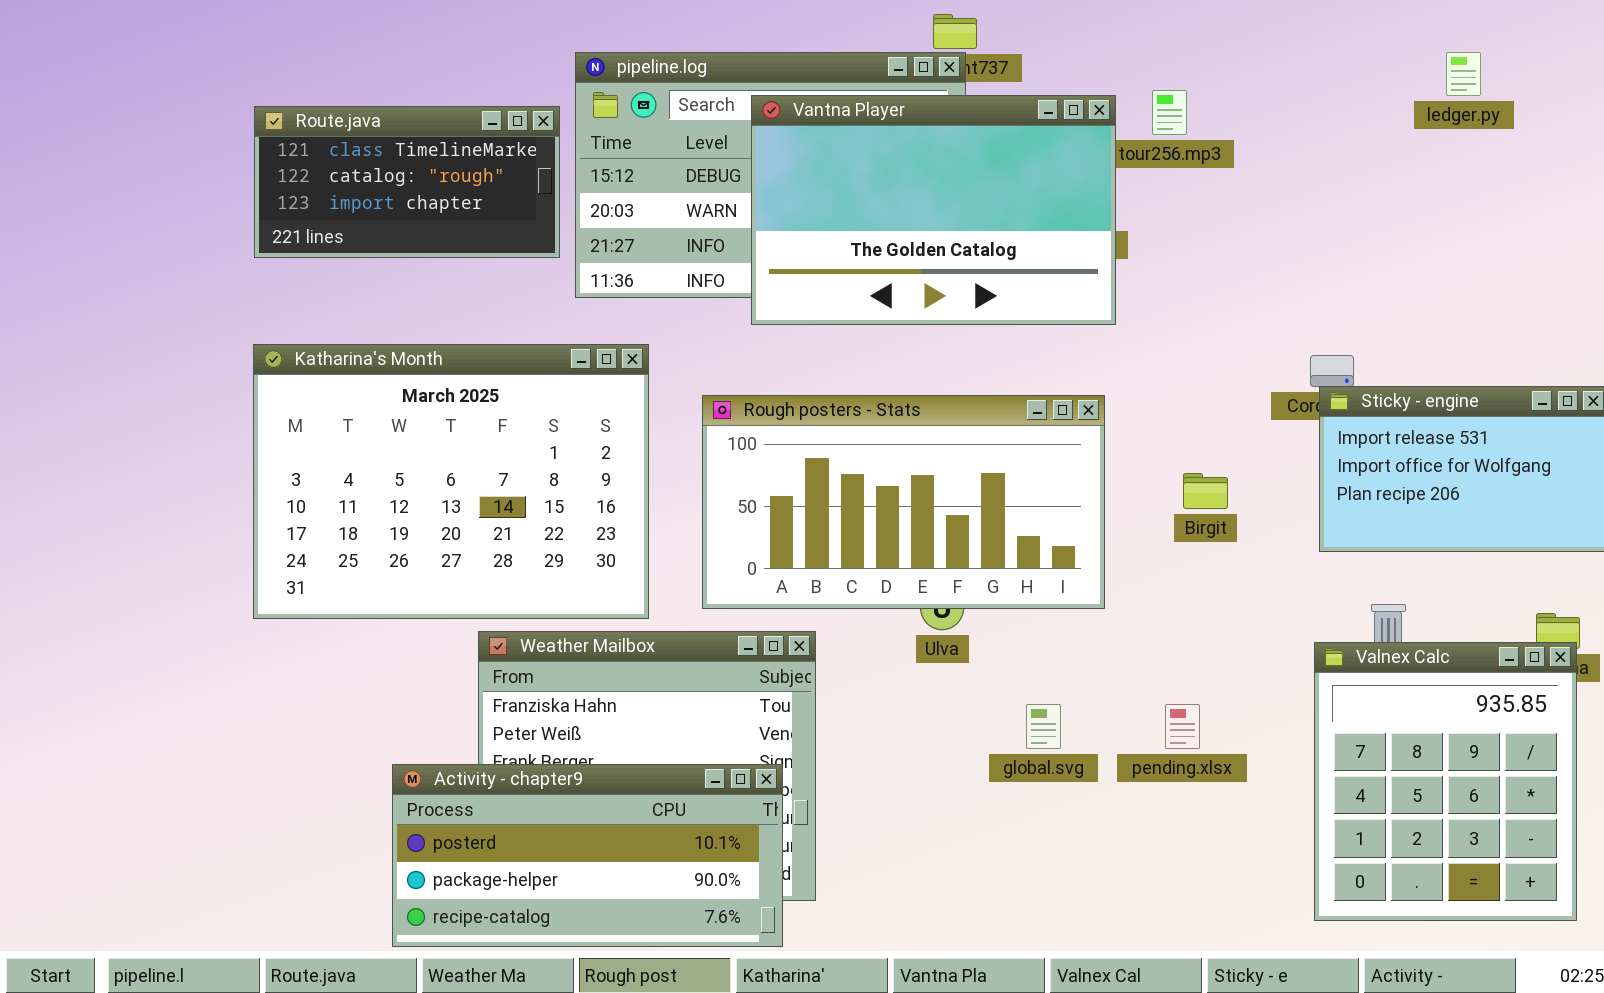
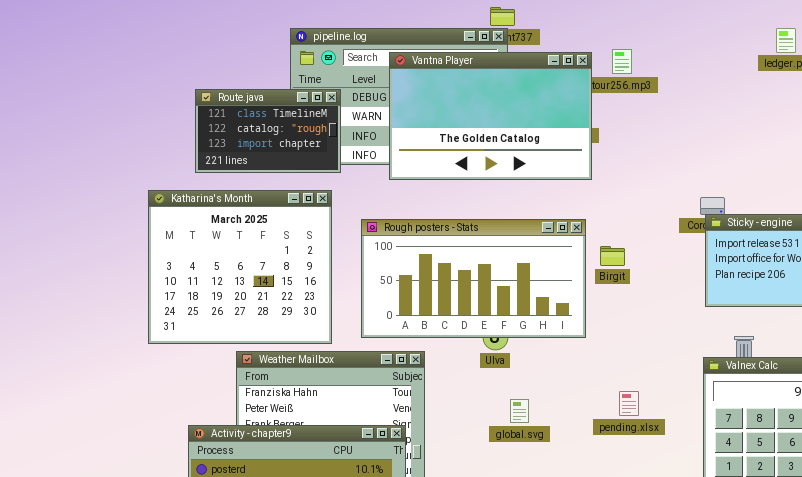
Route.java: [254,106,560,258] -> [195,89,341,173], moved, resized
Katharina's Month: [253,344,649,619] -> [148,190,332,344], resized
Birgit: [1183,473,1228,509] -> [600,246,625,266], moved
global.svg: [1026,704,1061,749] -> [510,399,529,423], moved

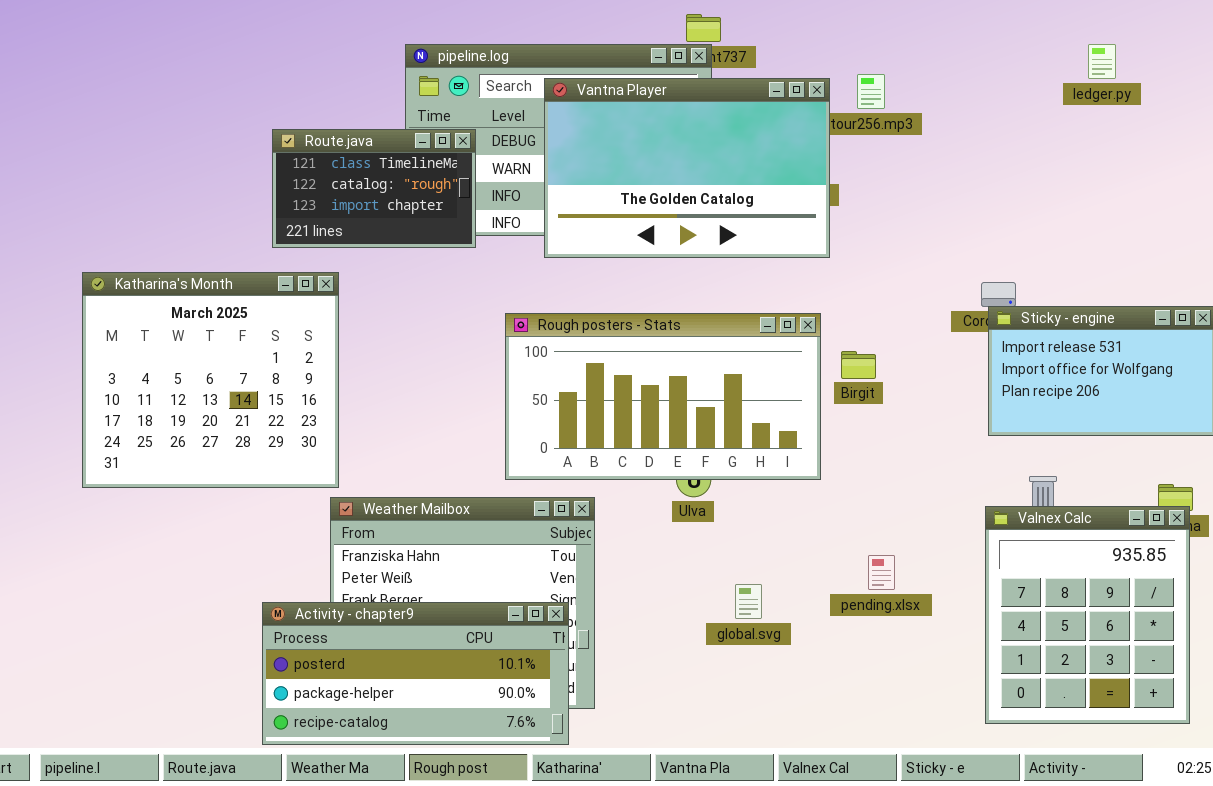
Katharina's Month: [148,190,332,344] -> [82,272,339,488], moved
global.svg: [510,399,529,423] -> [735,584,762,619], moved

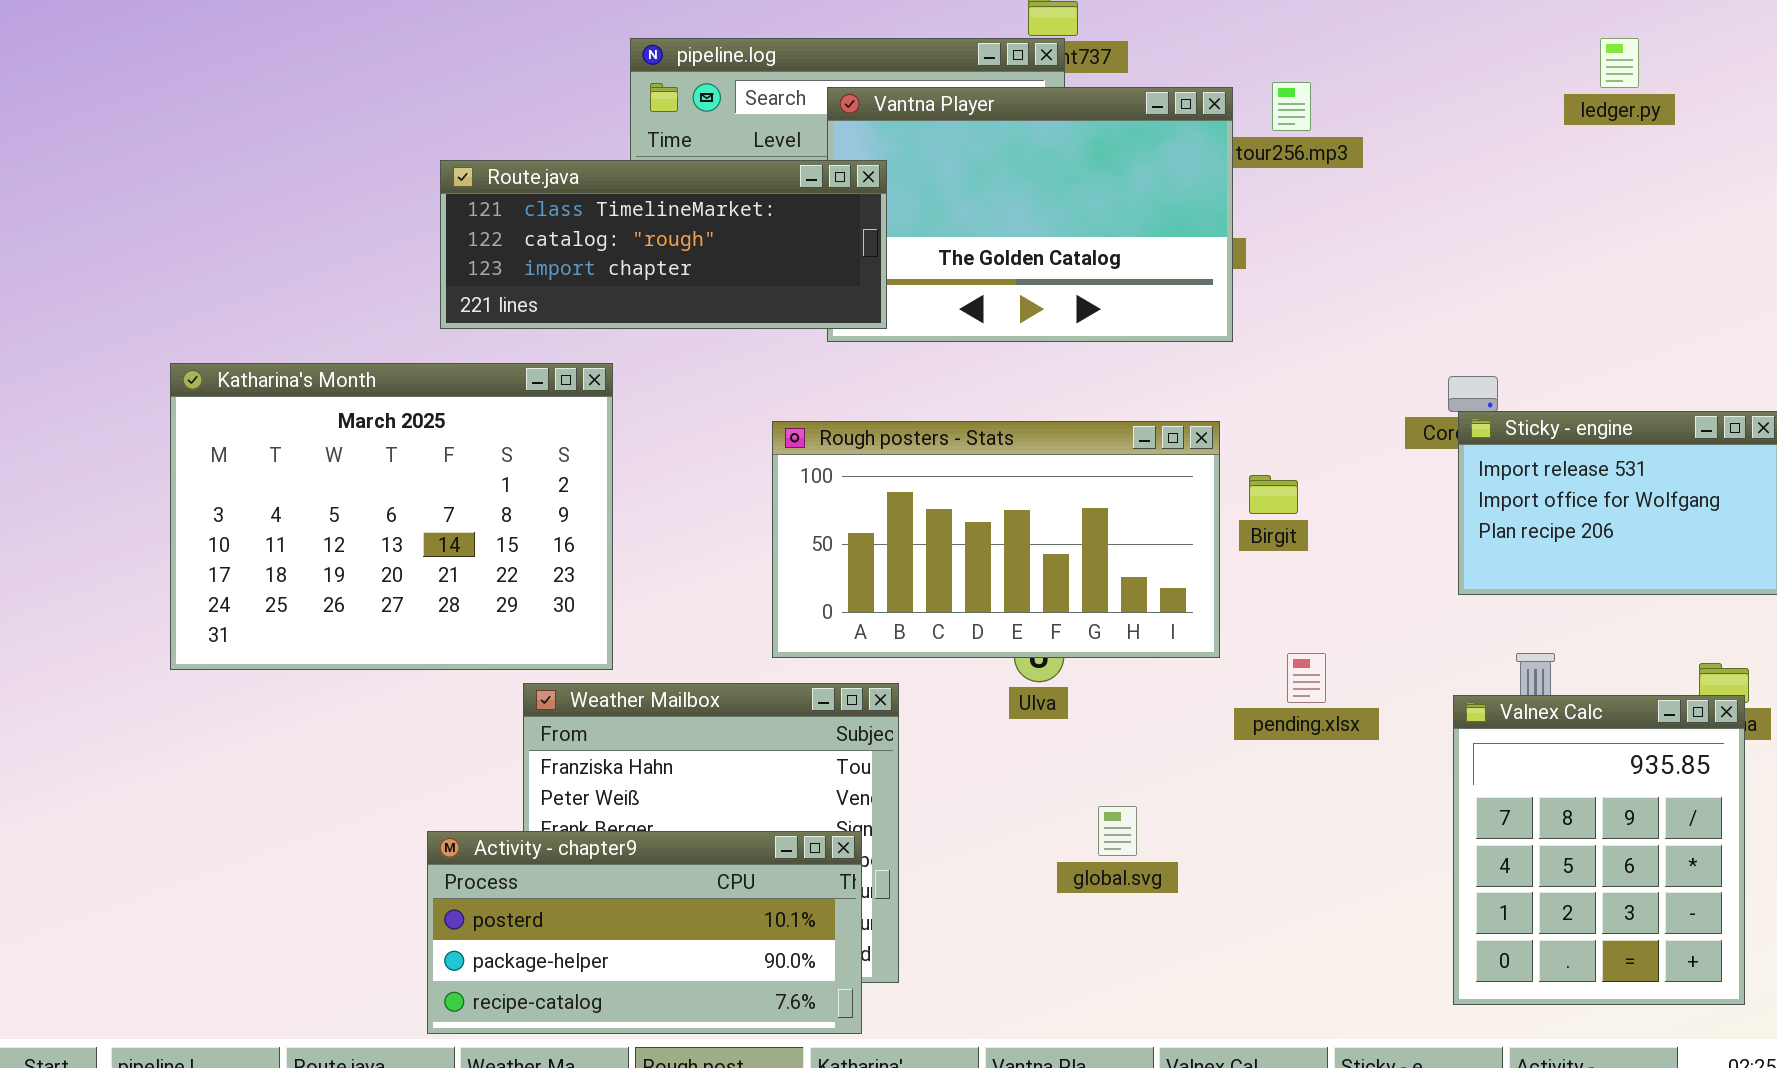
Route.java: [272,129,476,248] -> [440,160,887,329], resized
Katharina's Month: [82,272,339,488] -> [170,363,613,670], resized
pending.xlsx: [868,555,895,590] -> [1287,653,1326,703], moved

